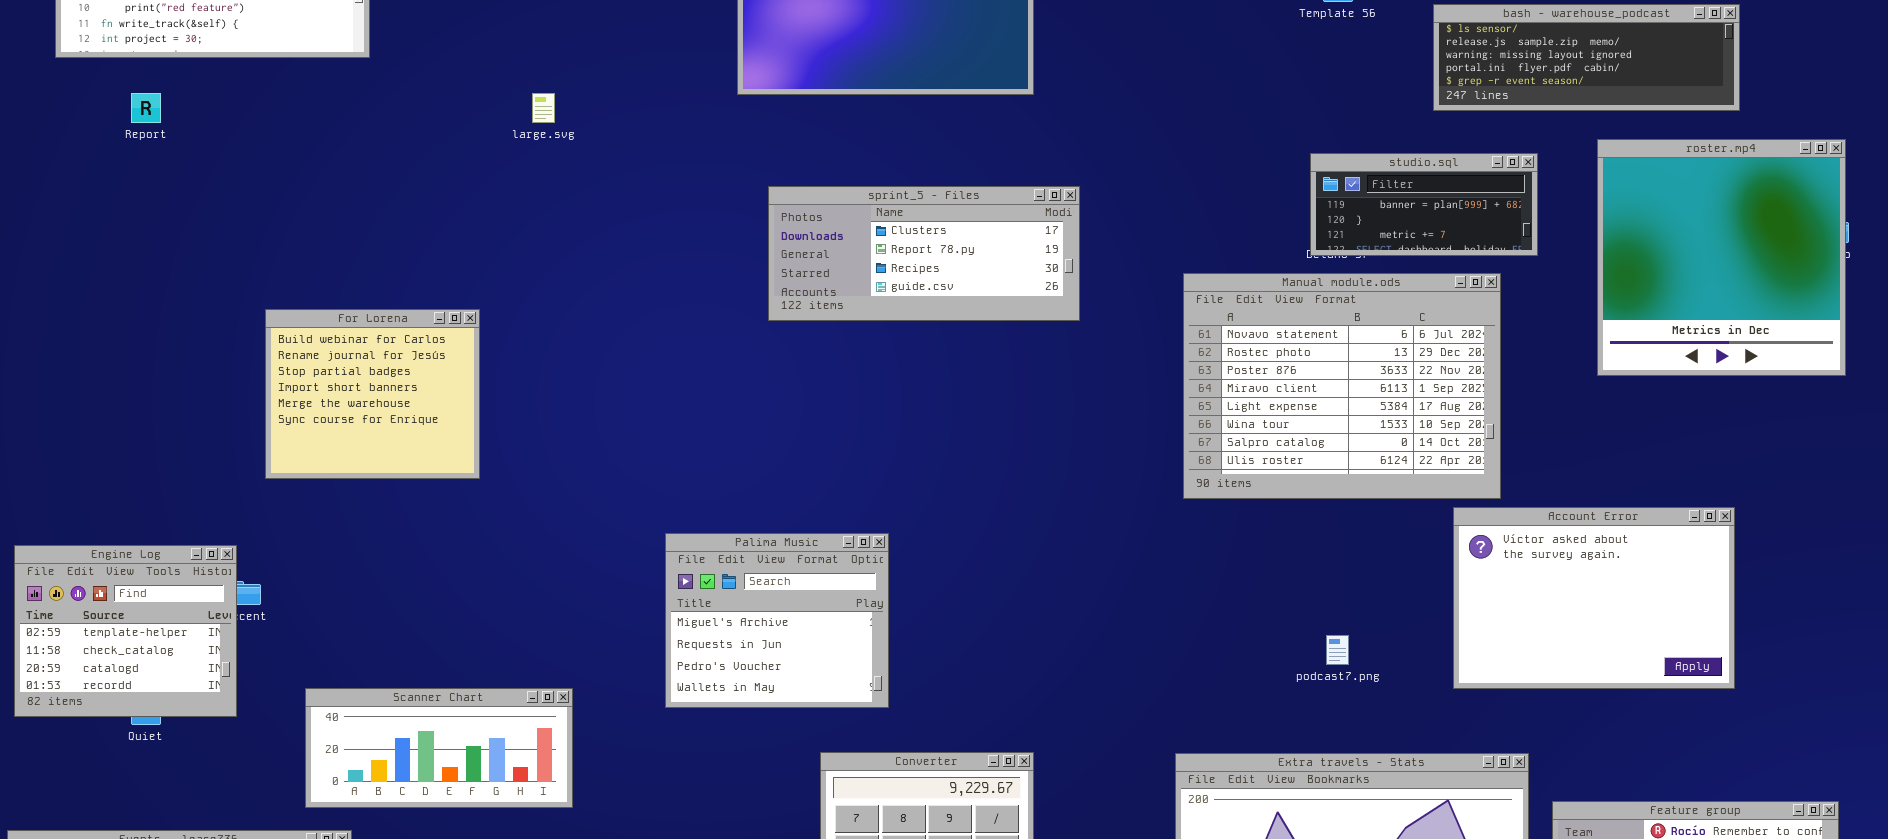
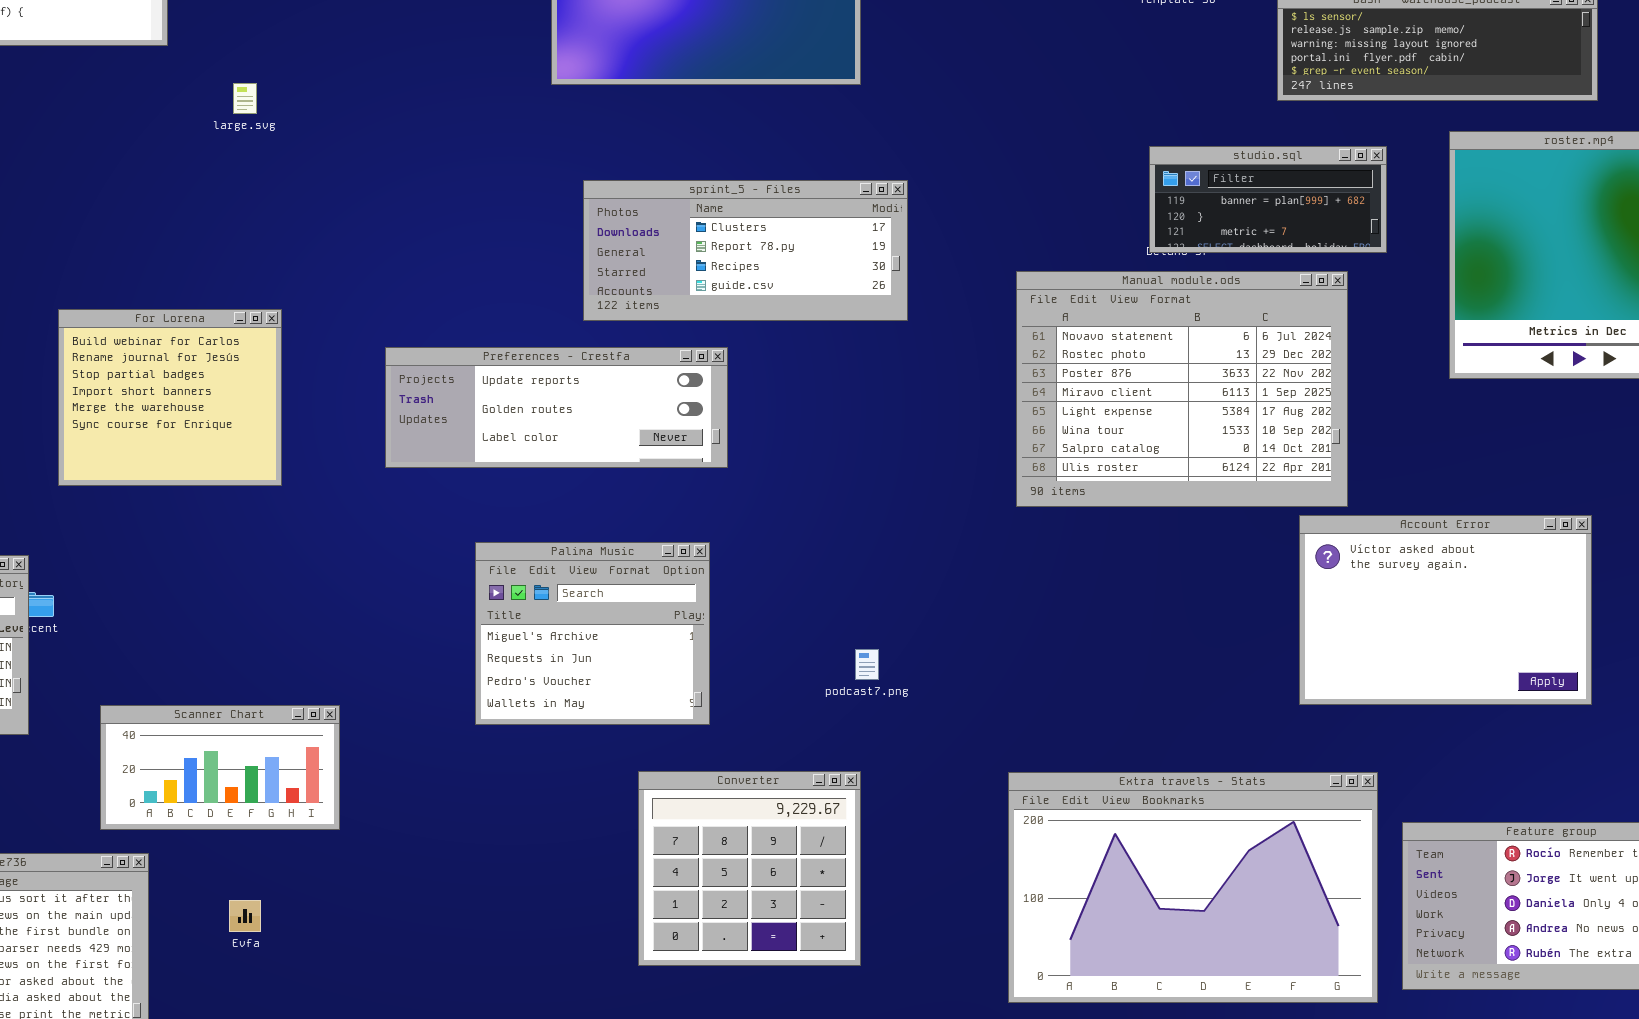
large.svg: [532,93,555,123] -> [233,83,257,114], moved
Preferences - Crestfa: none -> [385,347,728,468], opened
podcast7.png: [1326,635,1349,665] -> [855,649,879,680], moved
Scanner Chart: [305,688,573,808] -> [100,705,340,830], resized

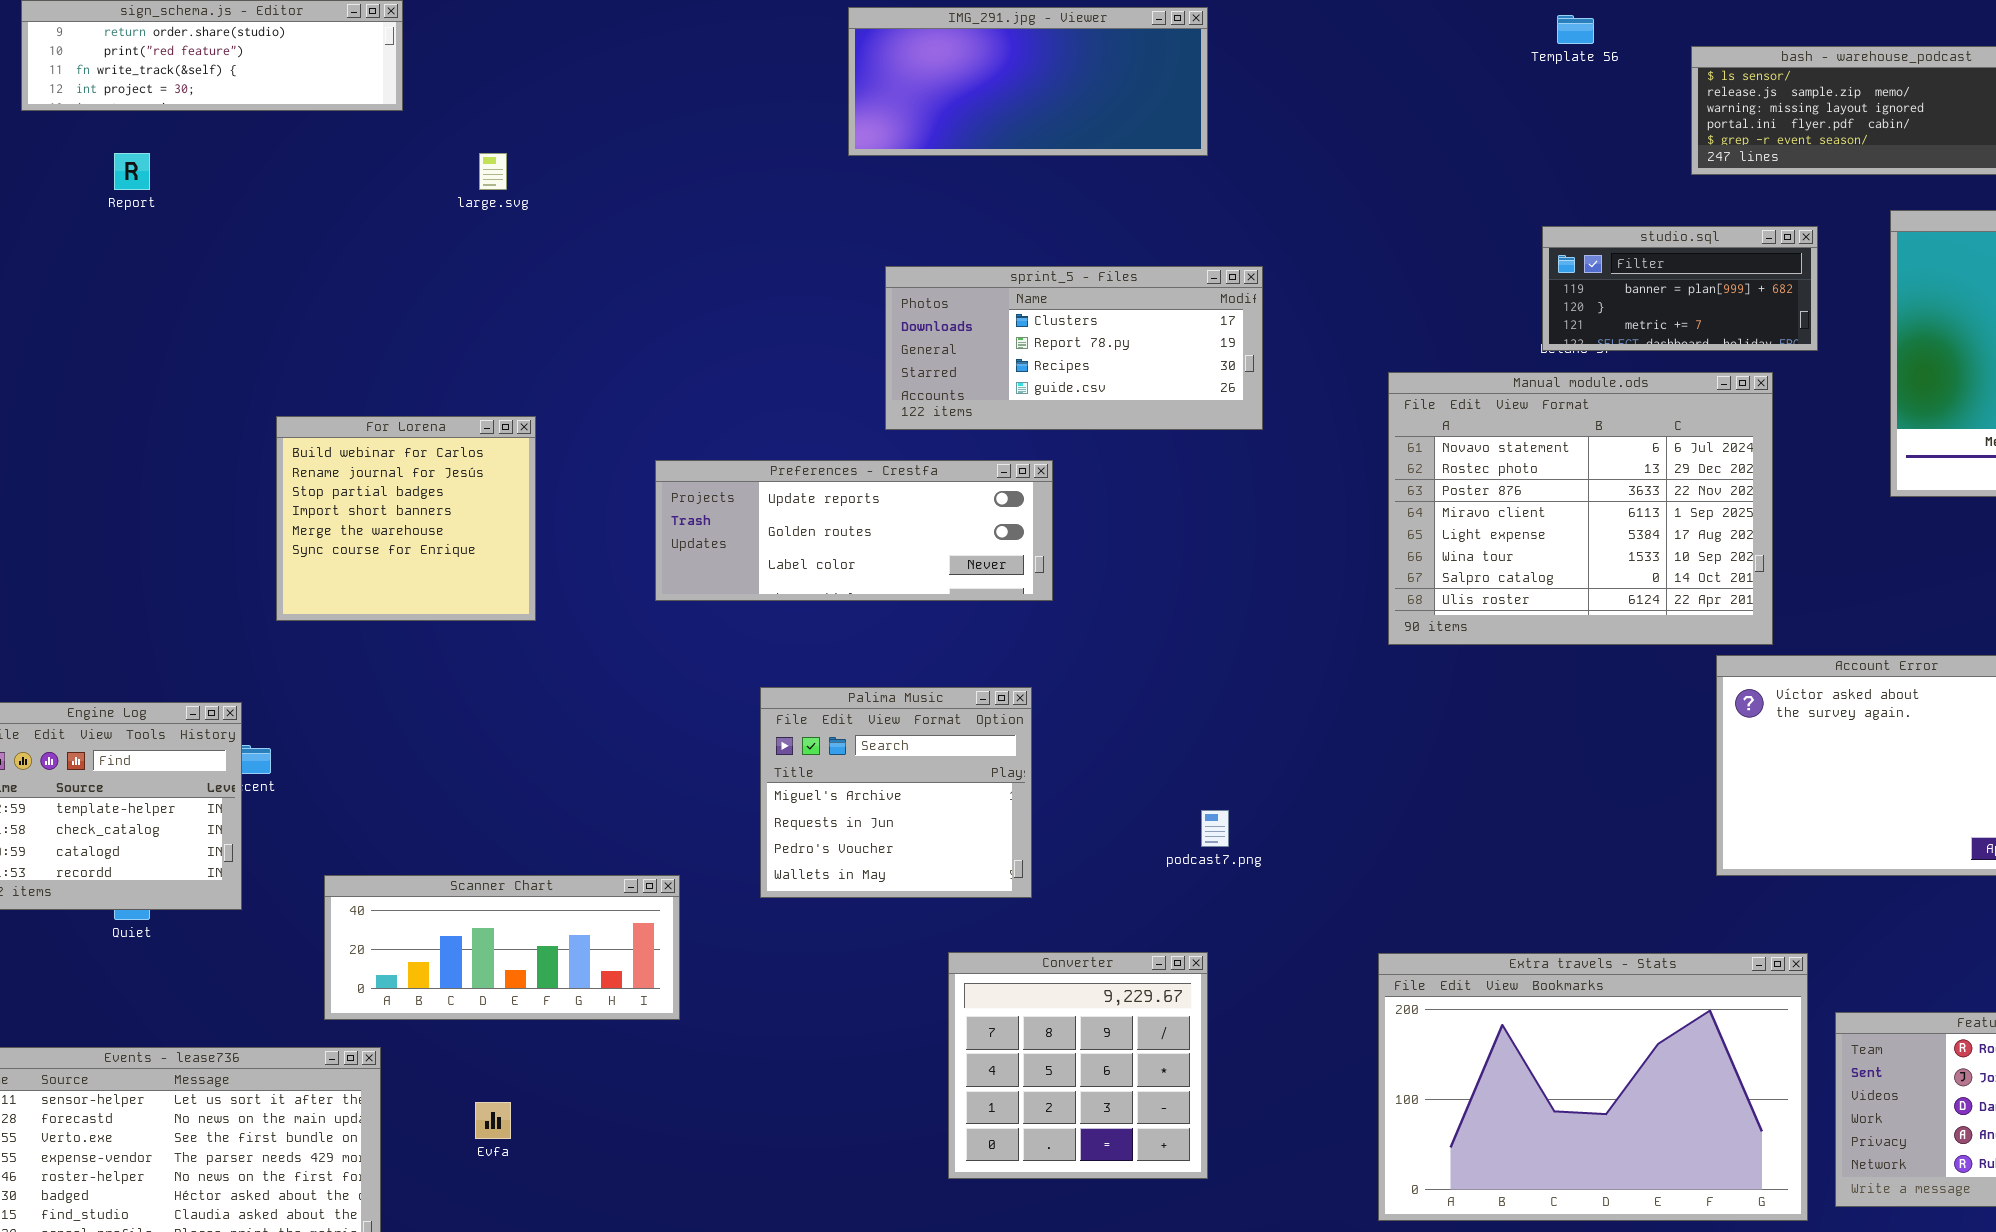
Scanner Chart: [100,705,340,830] -> [324,875,680,1020], resized

